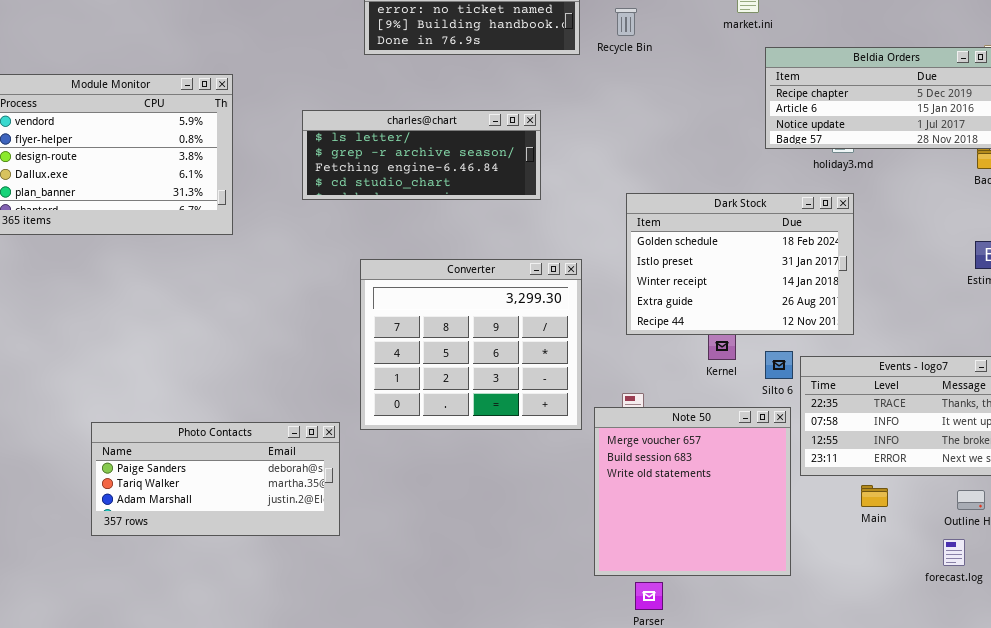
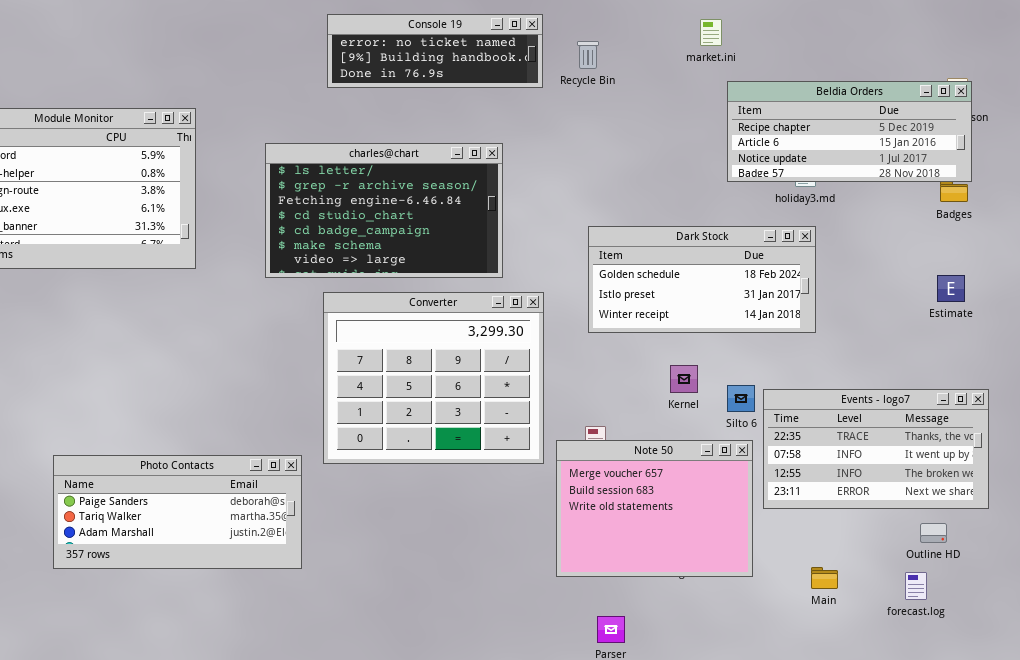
charles@chart: [302,110,541,200] -> [265,143,503,278], resized
Dark Stock: [626,193,854,335] -> [588,226,816,333], resized
Note 50: [594,407,791,576] -> [556,440,753,577], resized
Main: [861,485,888,507] -> [811,567,838,589], moved

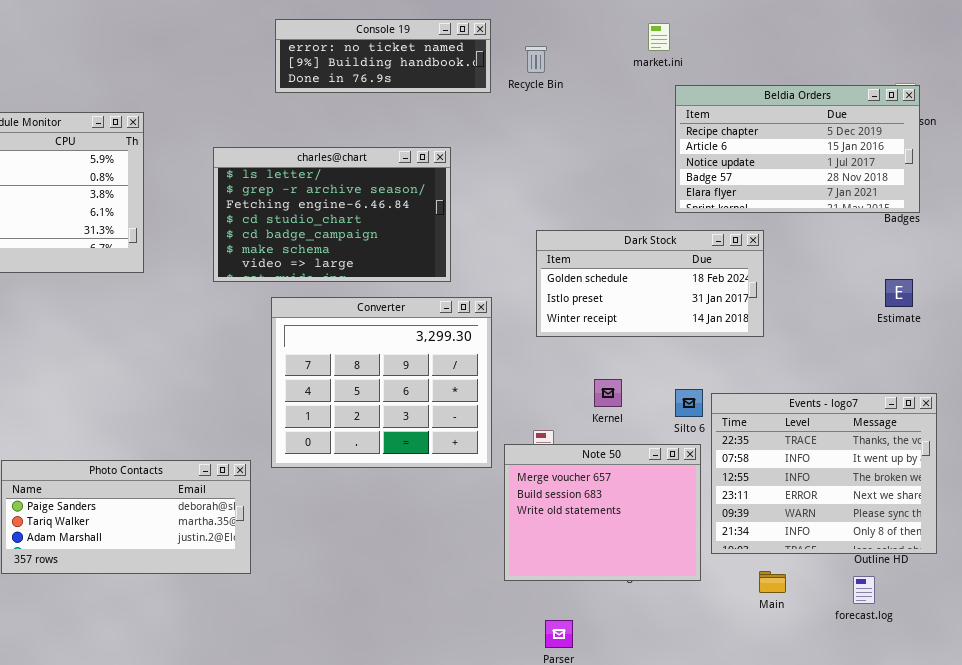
Beldia Orders: [727,81,972,182] -> [675,85,920,213], resized
Kernel: [670,365,698,393] -> [594,379,622,407], moved
Events - logo7: [763,389,989,509] -> [711,393,937,554], resized

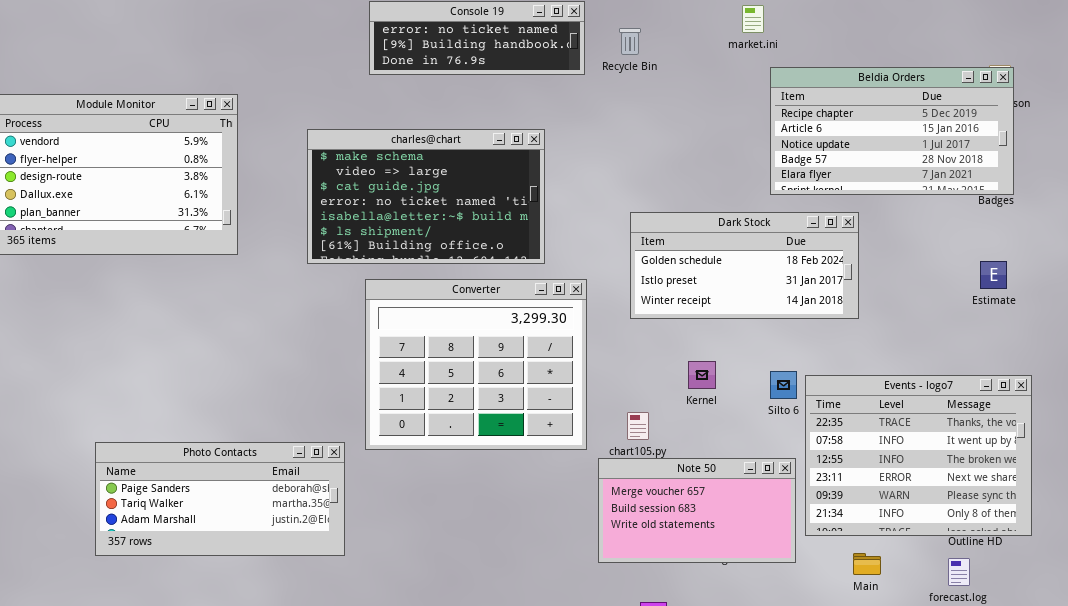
charles@chart: [213,147,451,282] -> [307,129,545,264], scrolled down 5 rows
Note 50: [504,444,701,581] -> [598,458,796,563], resized

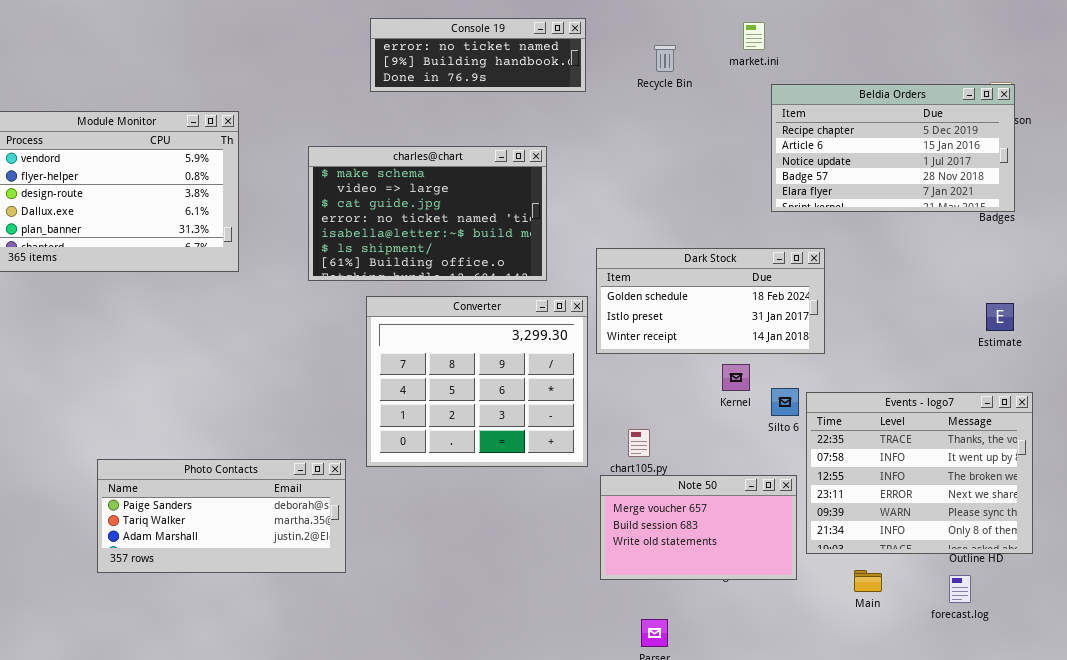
Recycle Bin: [619,28,641,55] -> [654,45,676,72], moved
Dark Stock: [630,212,859,319] -> [596,248,825,354], moved
Estimate: [980,261,1007,289] -> [986,303,1014,331], moved
Kernel: [688,361,716,389] -> [722,364,750,391], moved

